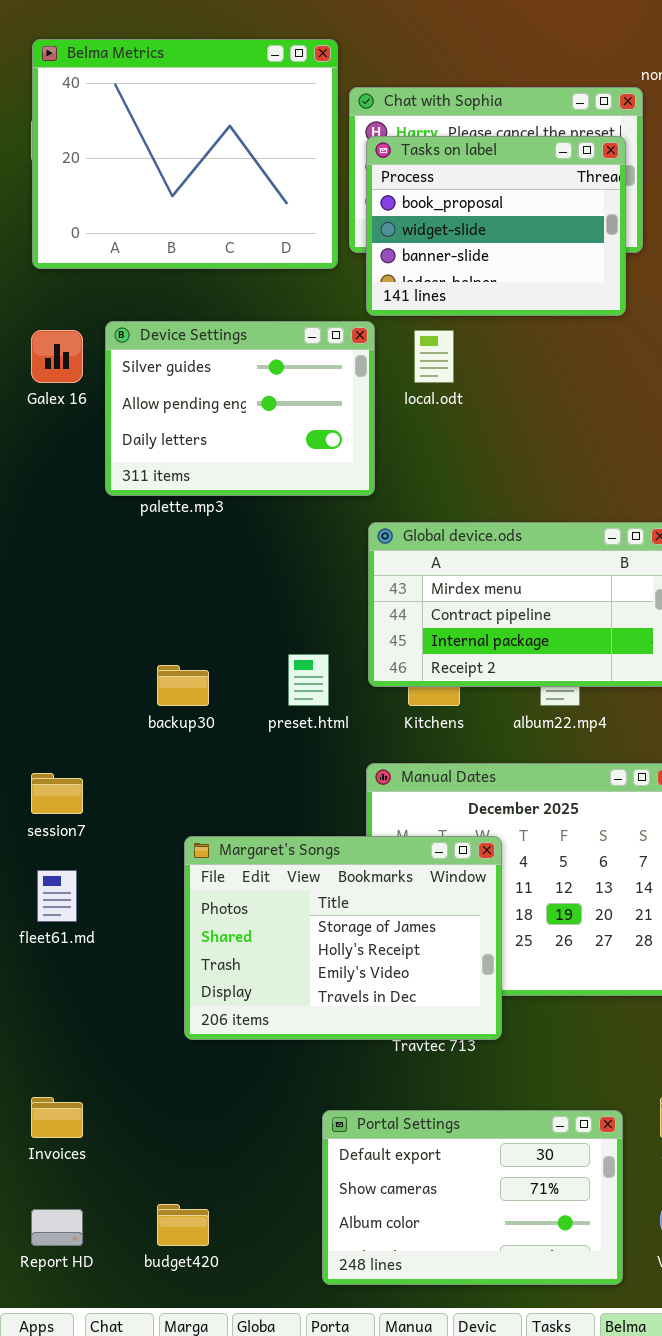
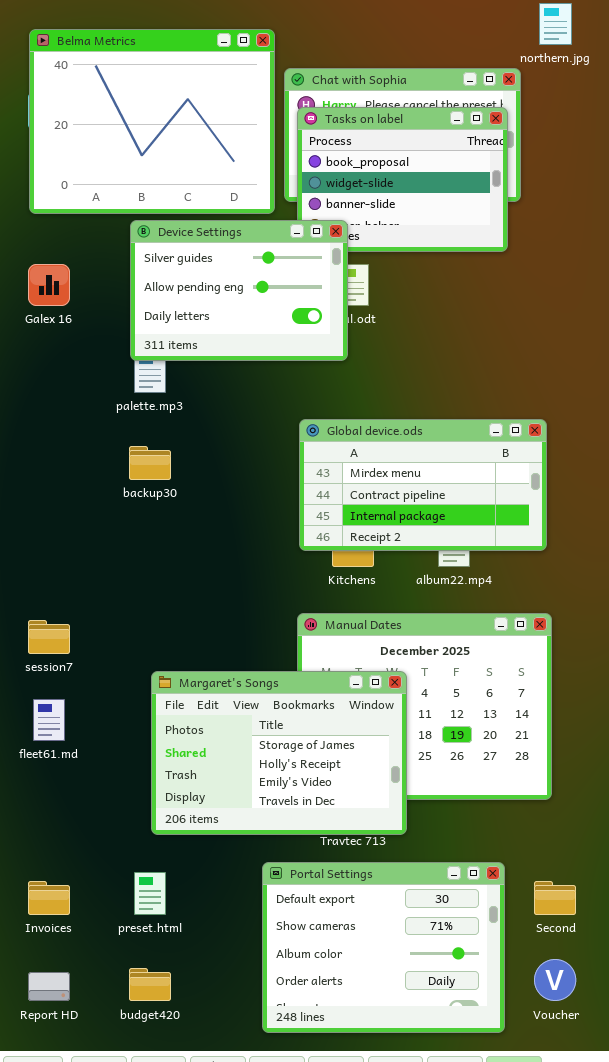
Device Settings: [105,321,375,496] -> [130,220,348,361], moved
preset.html: [288,654,329,706] -> [134,872,166,915], moved
backup30: [157,665,209,706] -> [129,446,171,480], moved
Portal Settings: [322,1110,623,1285] -> [262,862,505,1033], resized

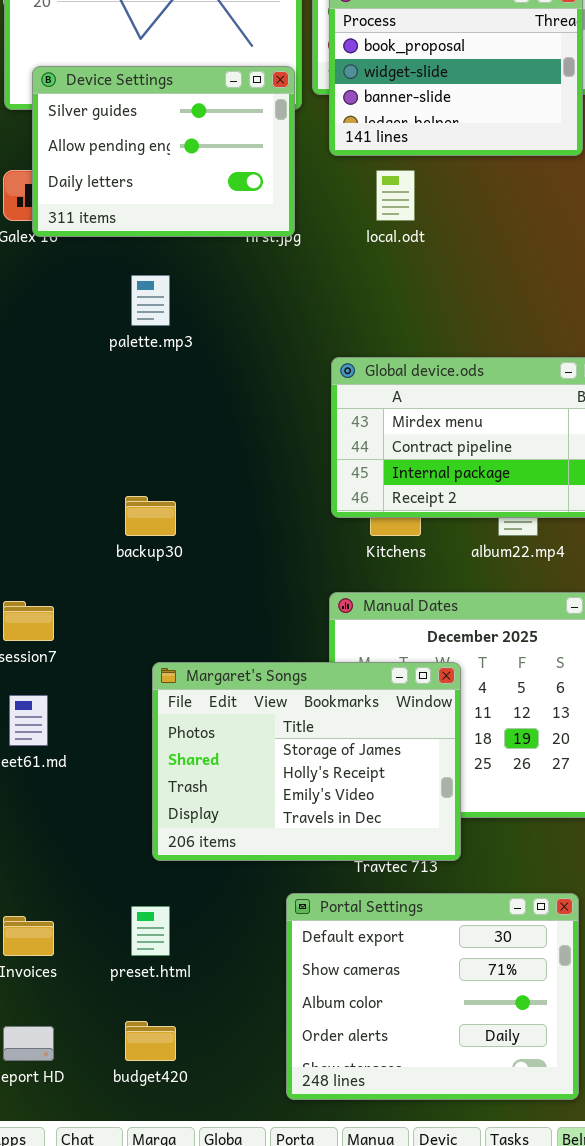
Device Settings: [130,220,348,361] -> [32,66,295,237], moved
backup30: [129,446,171,480] -> [125,496,176,536], moved

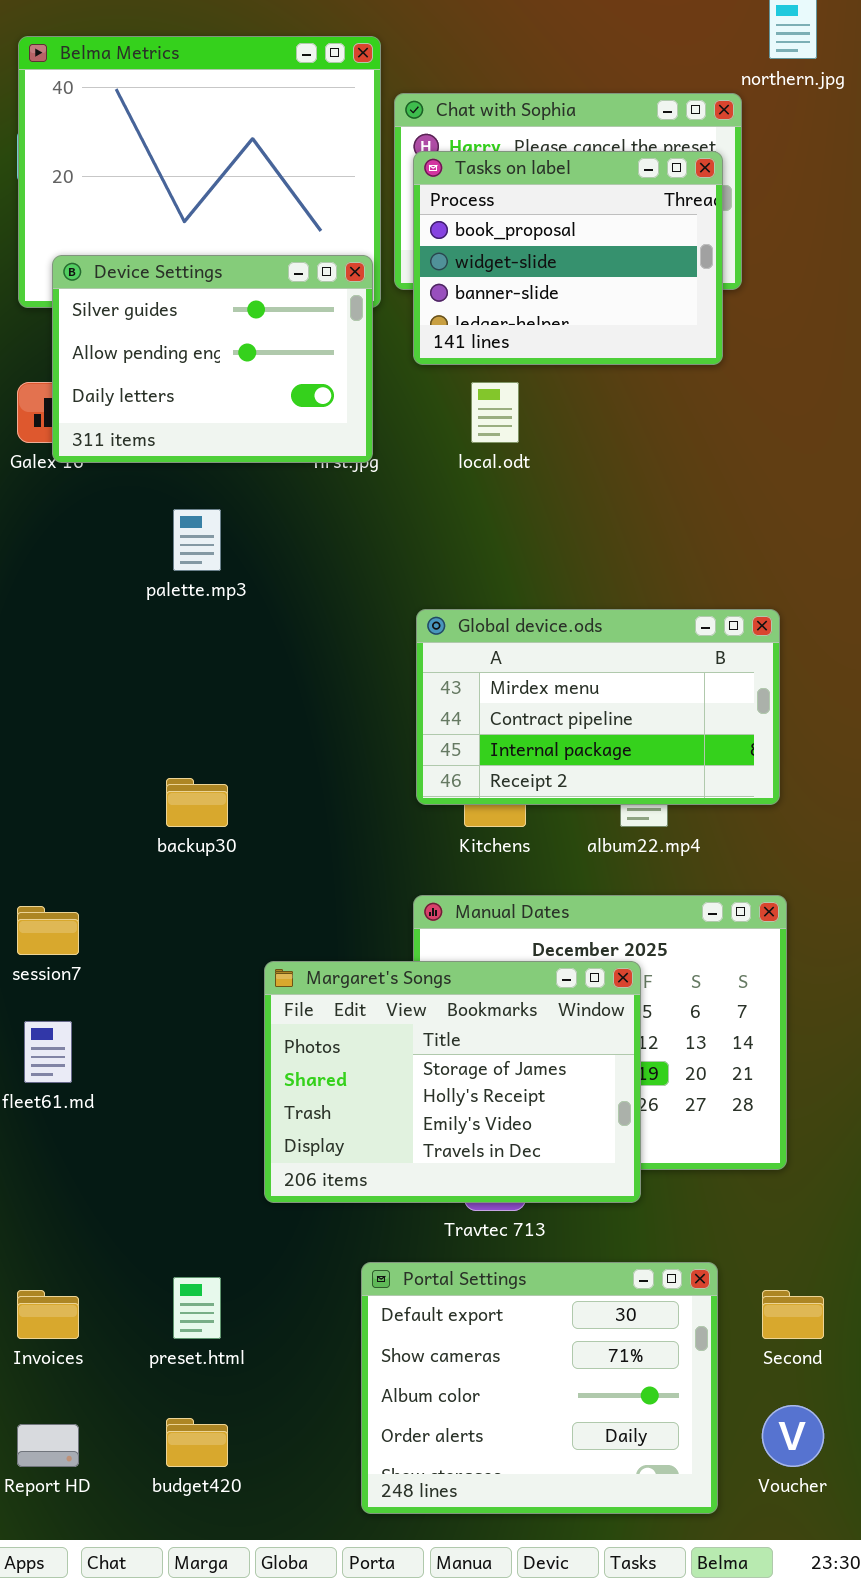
Margaret's Songs: [152,662,461,861] -> [264,961,641,1203], moved

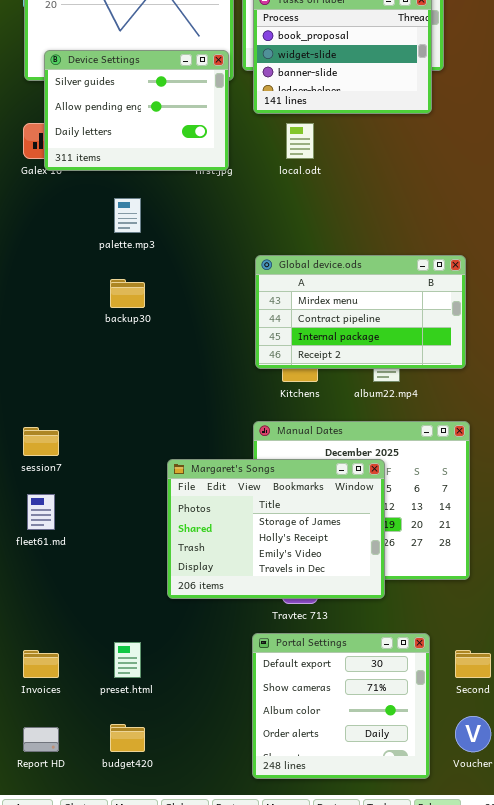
backup30: [166,778,228,827] -> [110,279,145,308], moved
Portal Settings: [361,1262,718,1514] -> [252,633,430,779], resized

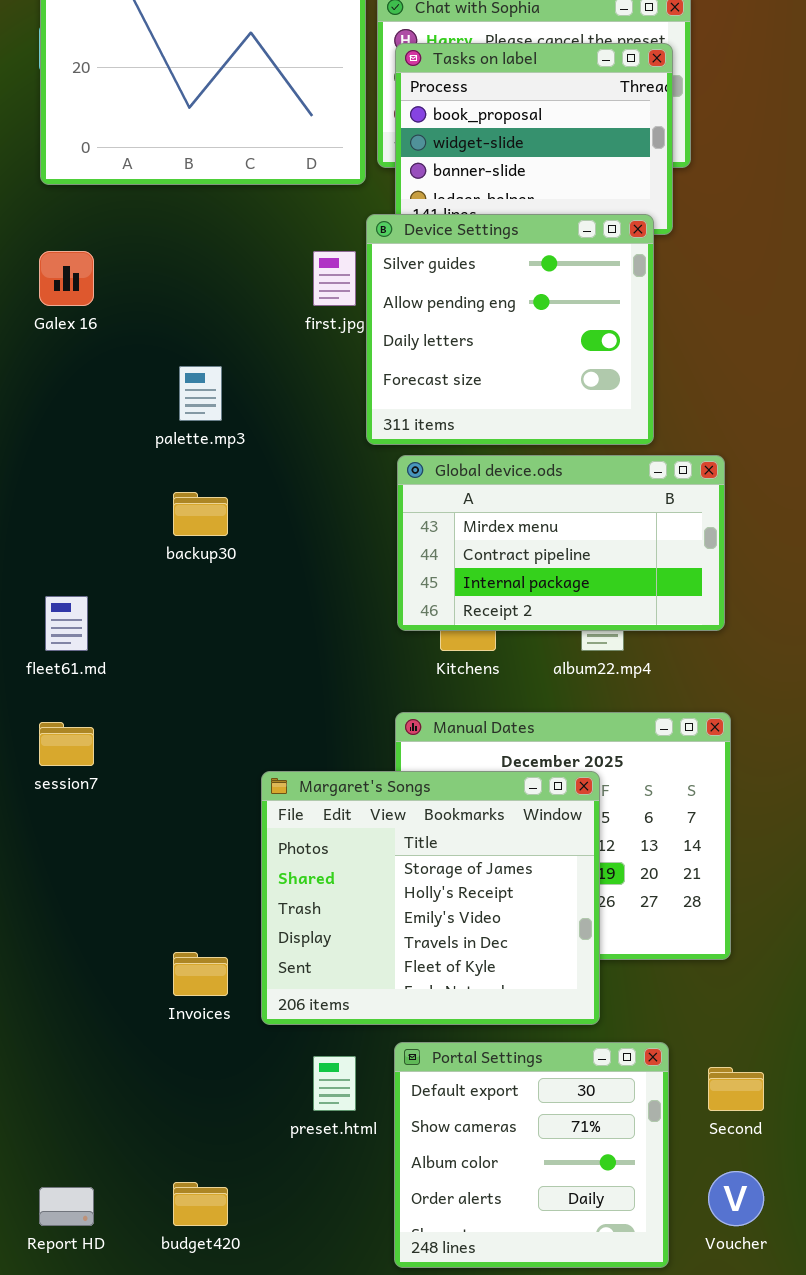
Device Settings: [44,50,229,171] -> [366,214,654,445], moved, resized
Margaret's Songs: [167,459,385,599] -> [261,771,600,1025], resized
fleet61.md: [27,494,55,530] -> [45,596,88,651], moved
preset.html: [114,642,141,678] -> [313,1056,356,1111], moved
Invoices: [23,650,59,678] -> [173,952,228,996], moved

